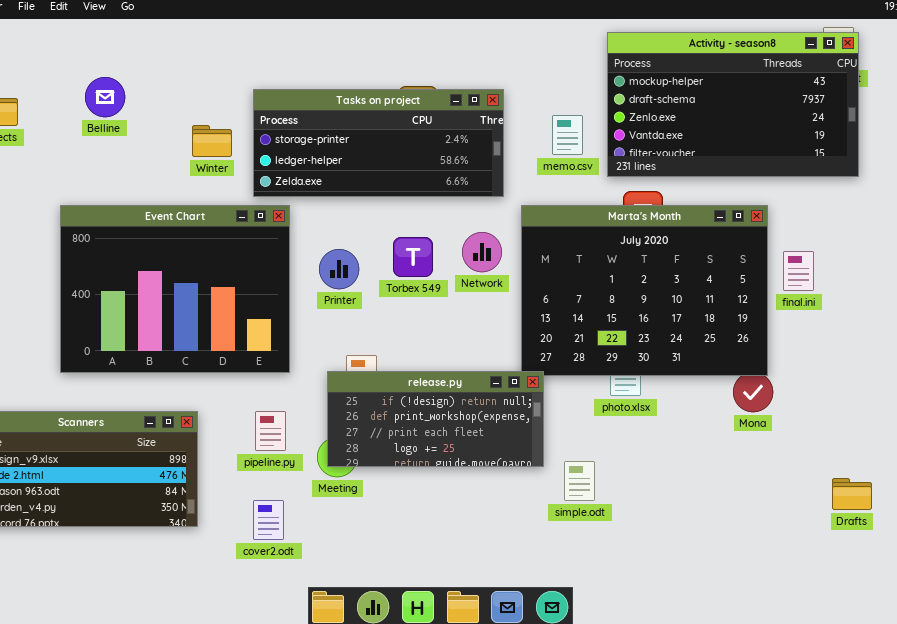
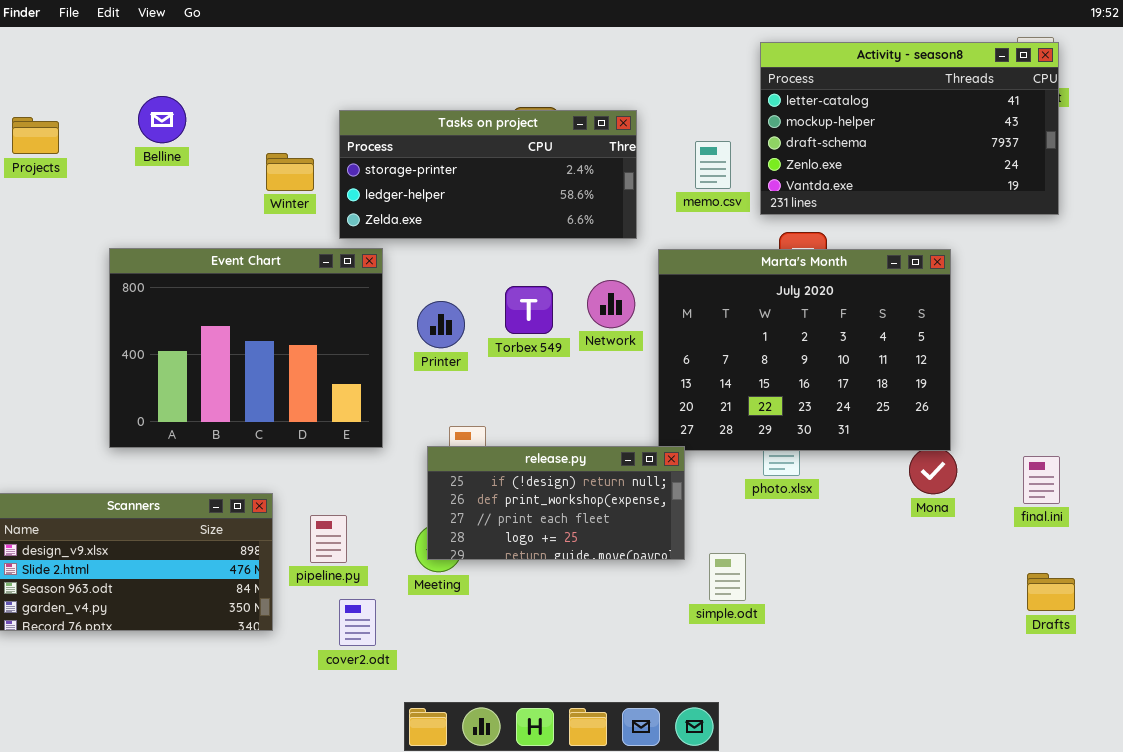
Activity - season8: [607,32,859,177] -> [760,42,1059,215], scrolled up 1 row
final.ini: [783,251,814,291] -> [1023,456,1060,504], moved
pipeline.py: [255,411,286,451] -> [310,515,347,563], moved

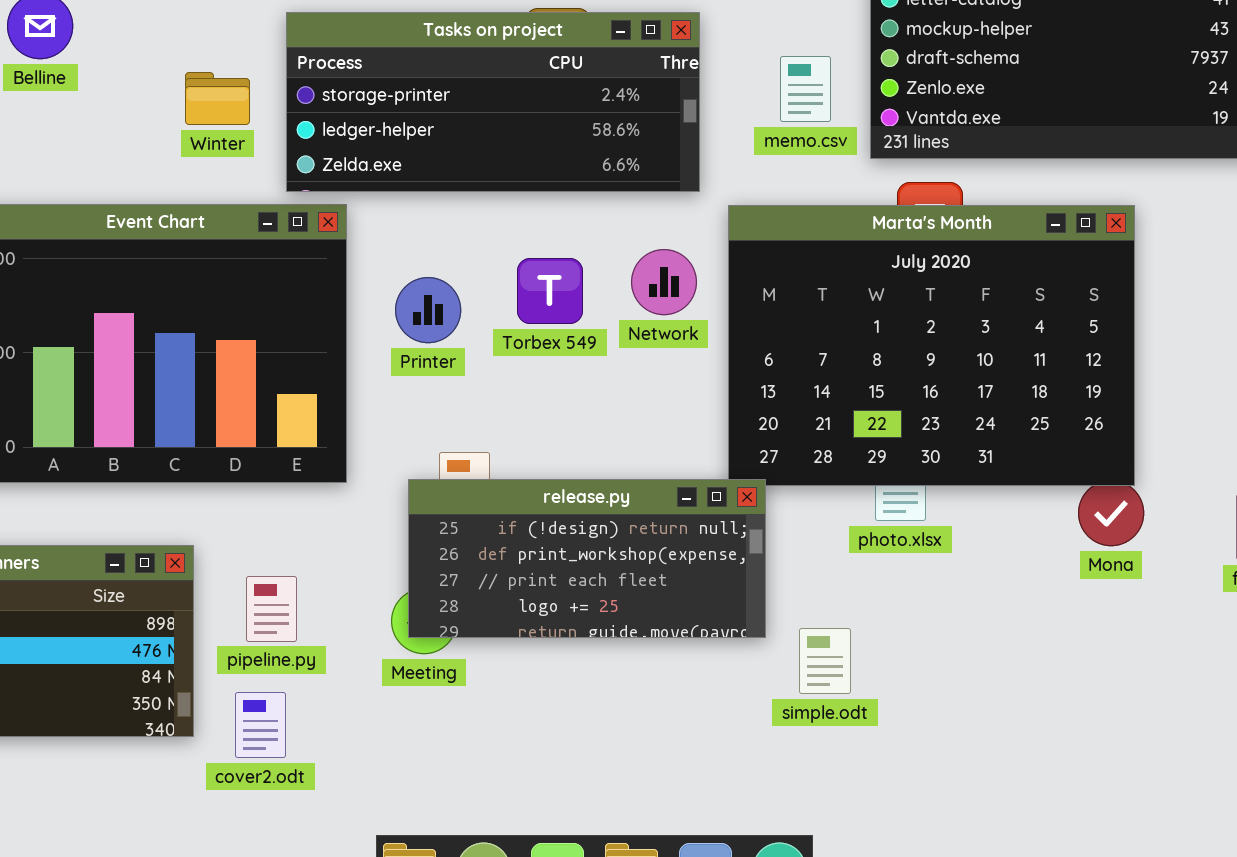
cover2.odt: [339,599,376,646] -> [235,692,286,758], moved

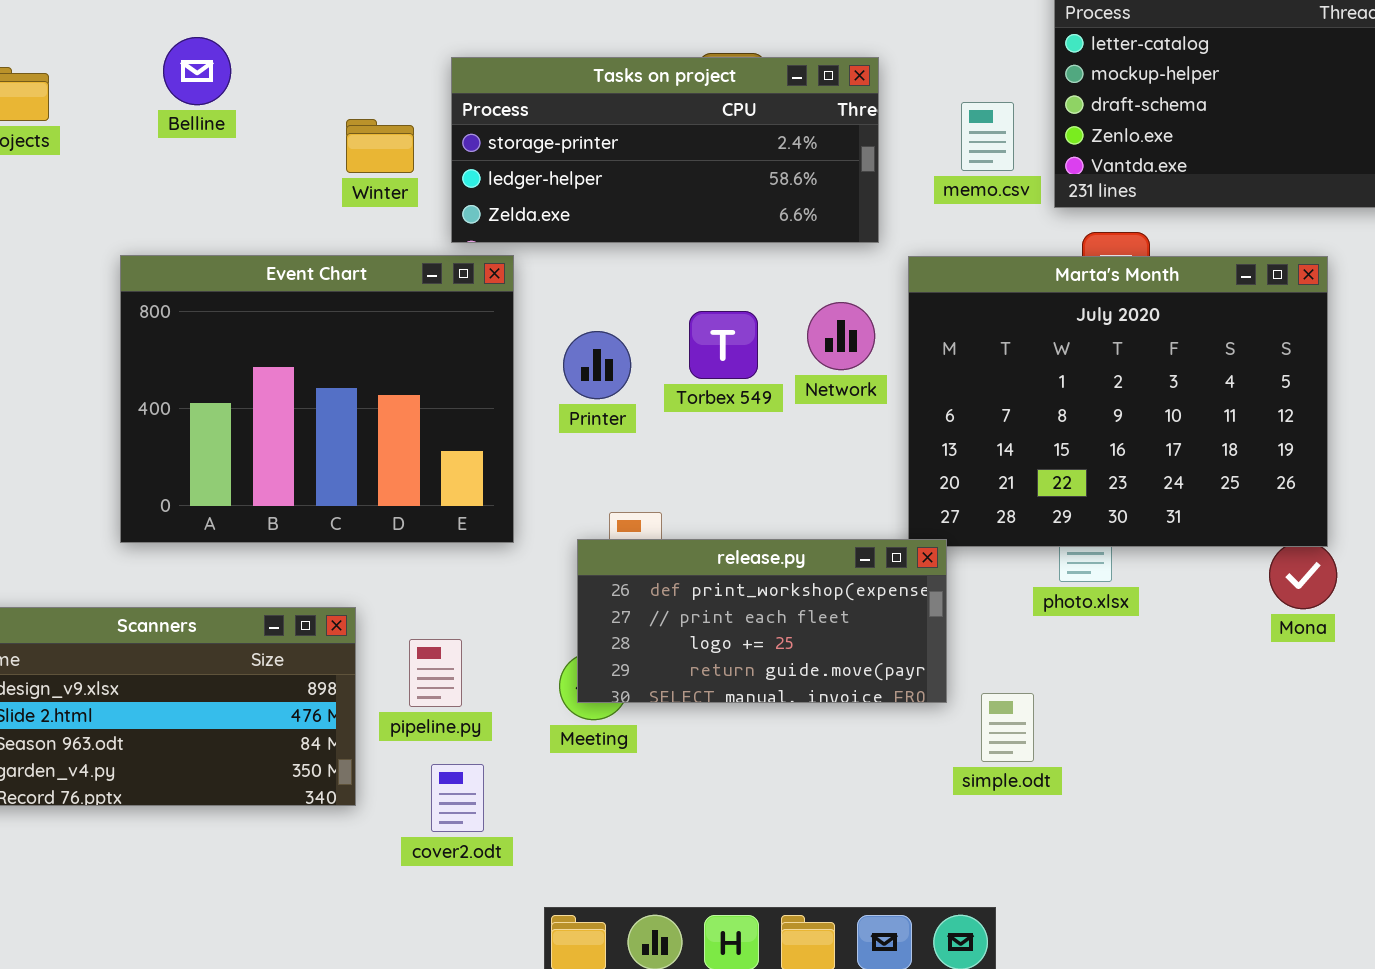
release.py: [408,479,766,638] -> [577,539,947,703], scrolled down 1 row
cover2.odt: [235,692,286,758] -> [431,764,484,832], moved

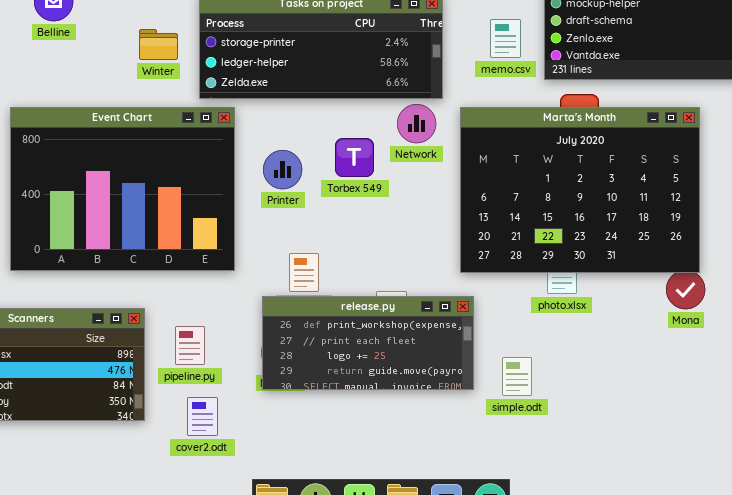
Network: [807,302,875,370] -> [397,104,436,143], moved
release.py: [577,539,947,703] -> [262,296,474,390], moved

